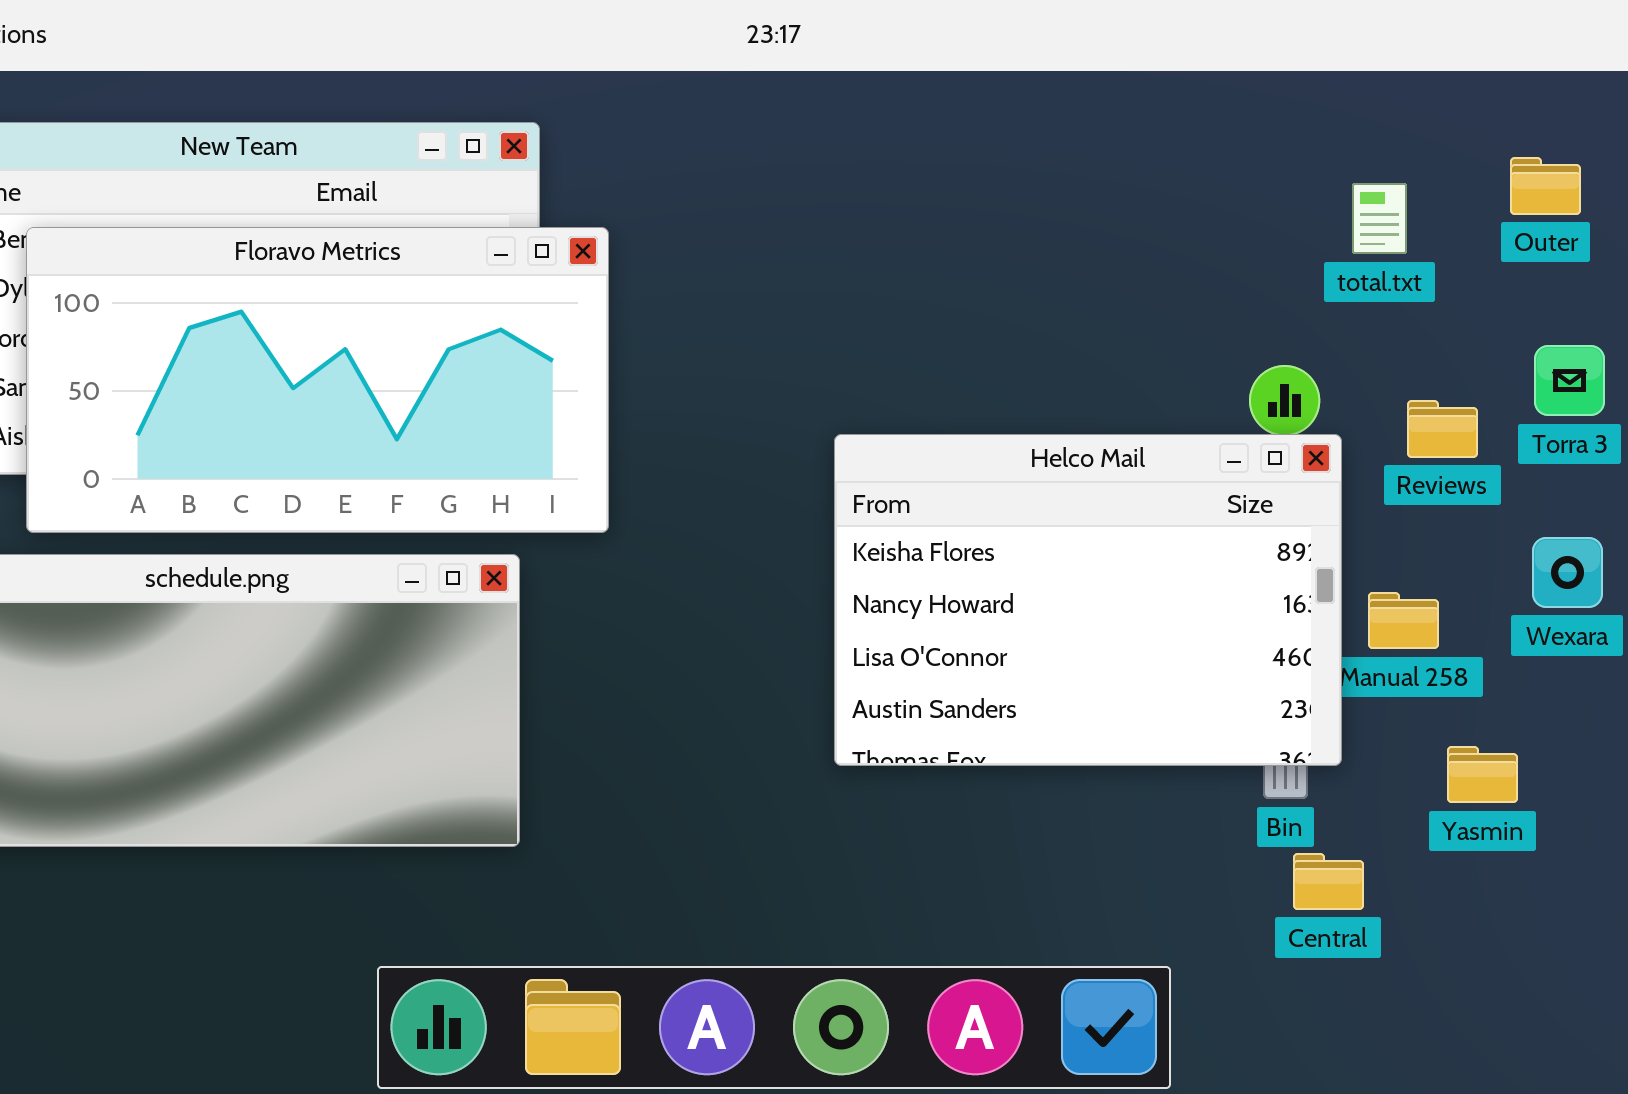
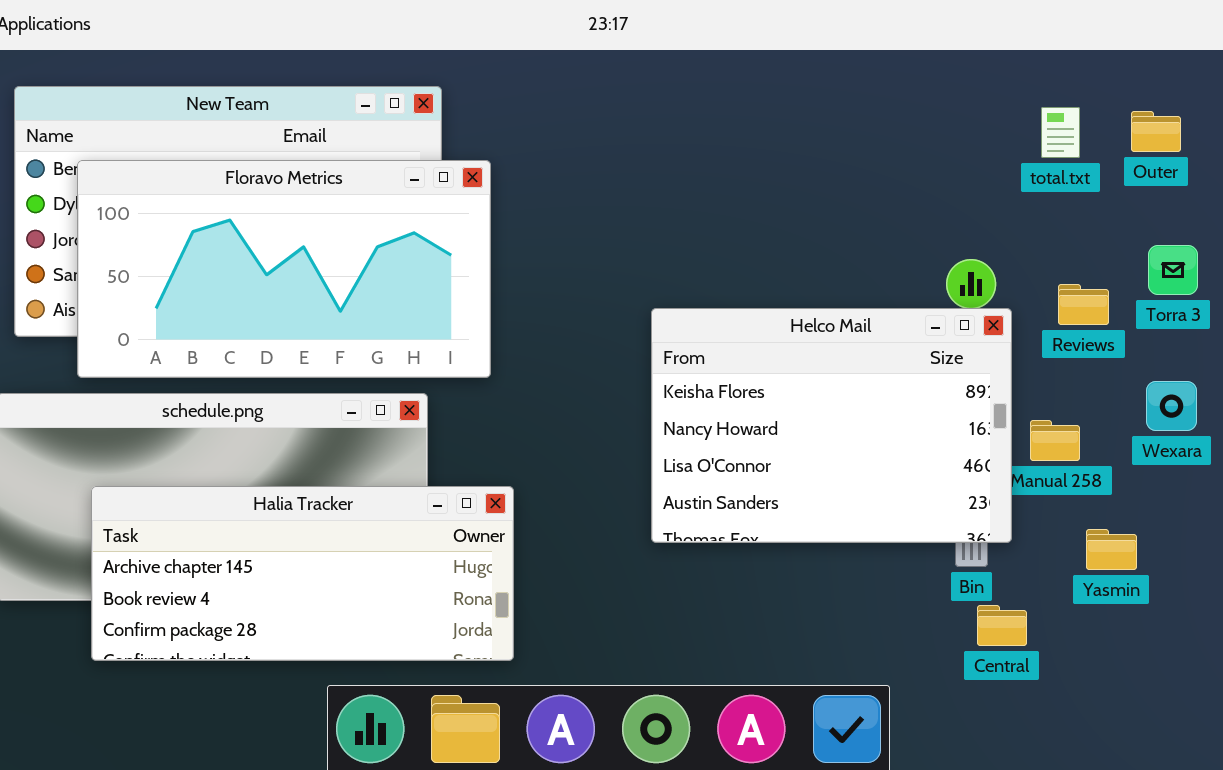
total.txt: [1352,183,1407,254] -> [1041,107,1080,158], moved
Halia Tracker: none -> [91,486,514,661], opened

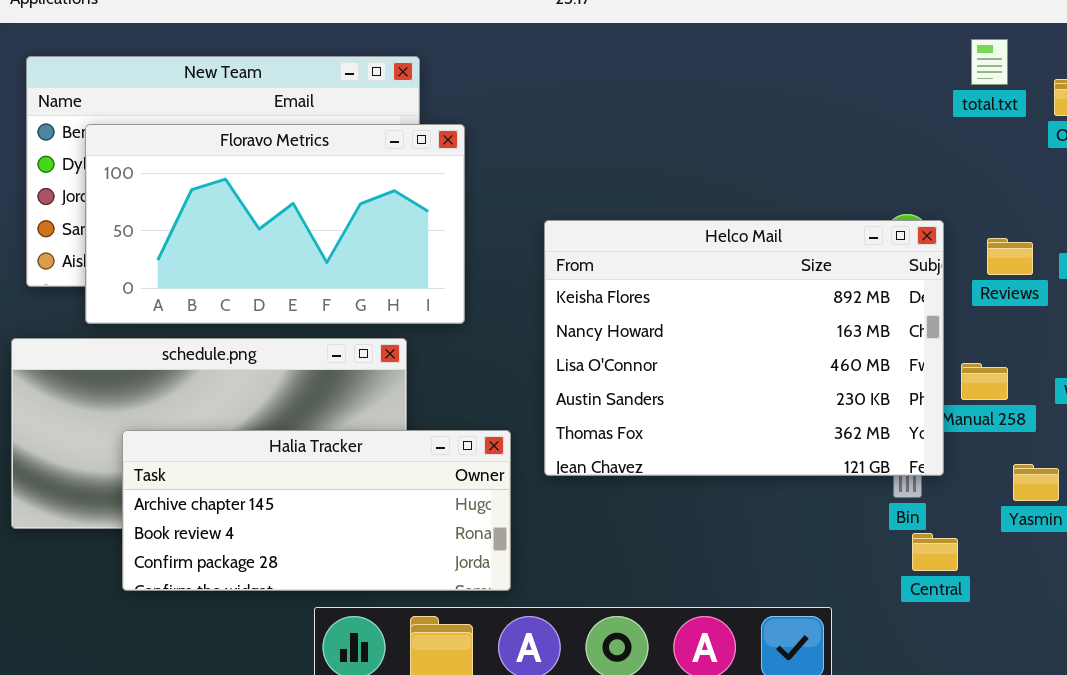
total.txt: [1041,107,1080,158] -> [971,39,1008,85], moved
Helco Mail: [651,308,1012,543] -> [544,220,944,476], resized
Halia Tracker: [91,486,514,661] -> [122,430,511,591], moved

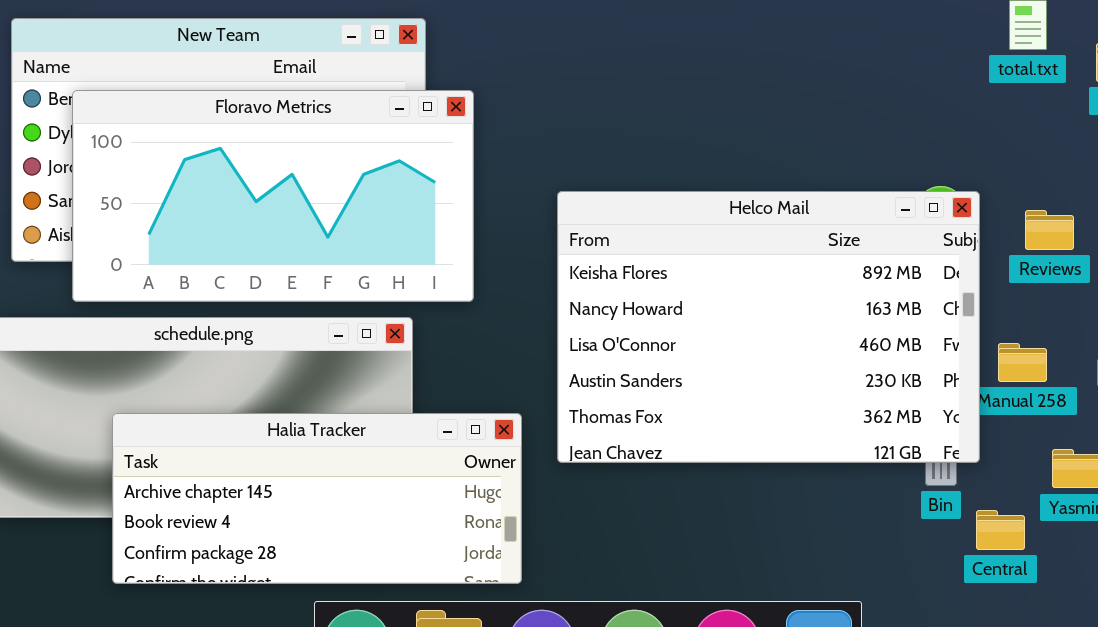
Central: [912,533,958,571] -> [976,510,1025,550], moved

